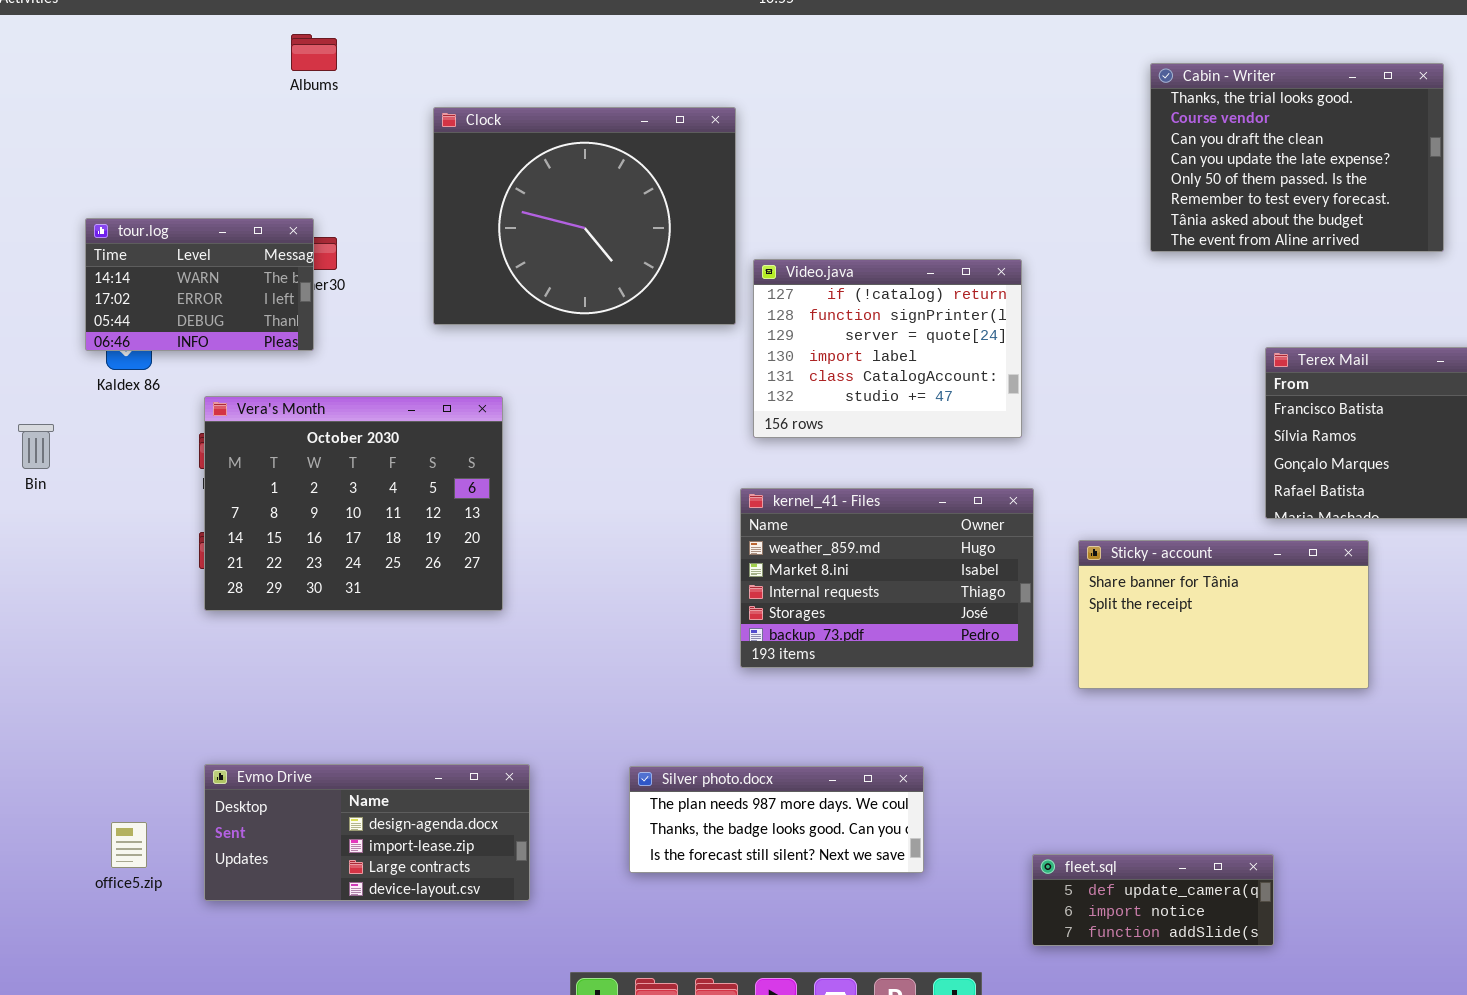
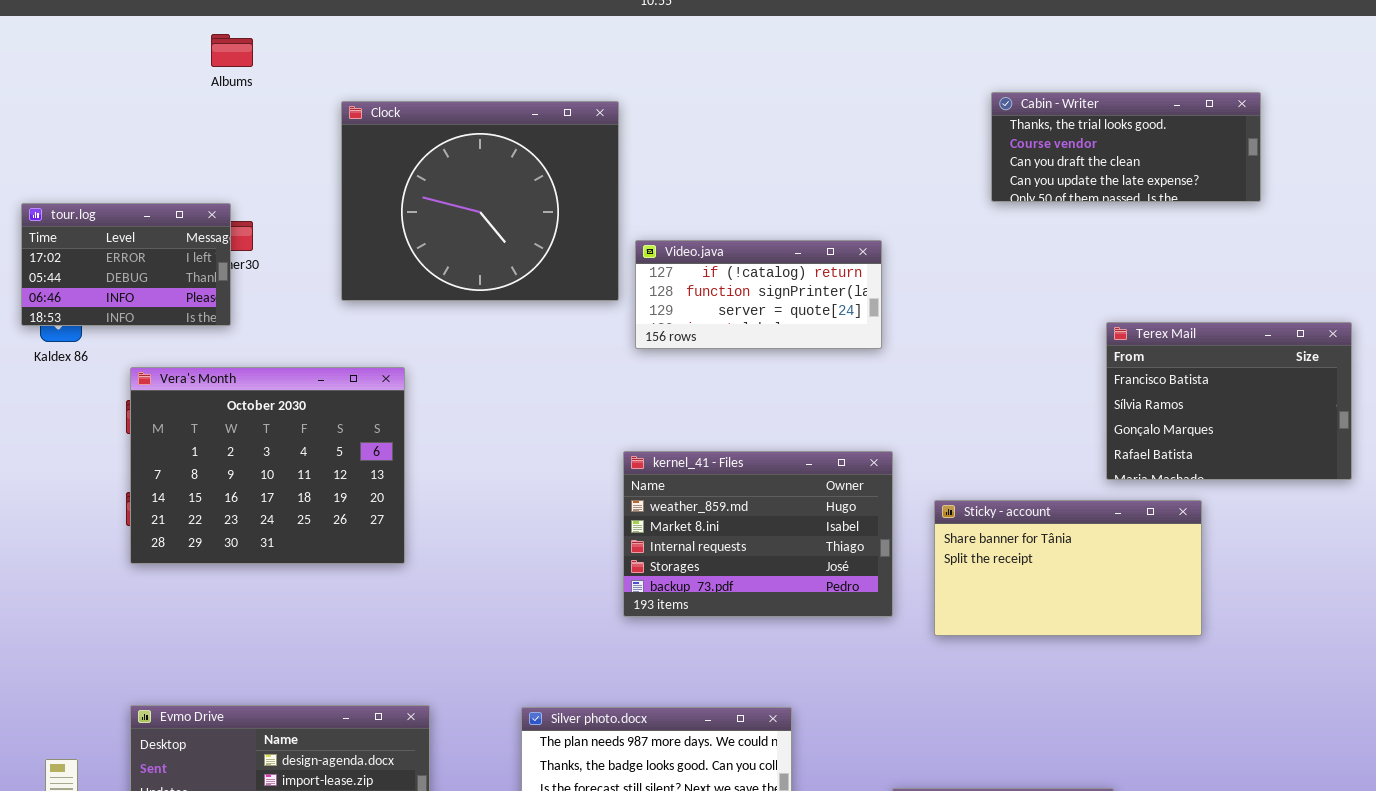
Cabin - Writer: [1150,63,1444,252] -> [991,92,1261,202], moved, resized
tour.log: [85,218,314,351] -> [21,203,231,326], scrolled down 1 row
Video.java: [753,259,1022,438] -> [635,240,882,349], resized

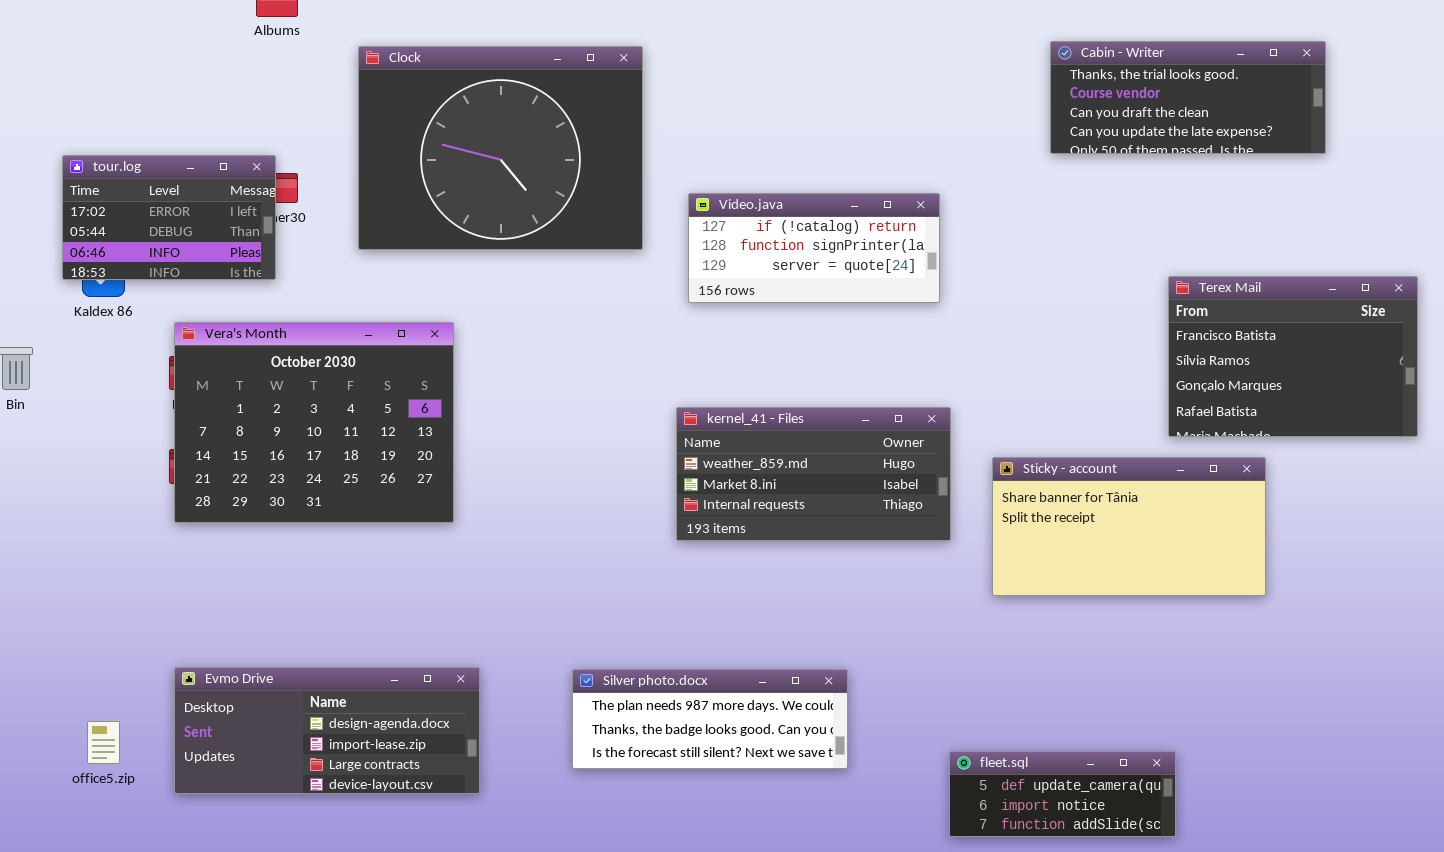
Clock: [341,101,619,301] -> [358,46,643,250], moved
kernel_41 - Files: [623,451,893,617] -> [676,407,951,541], resized

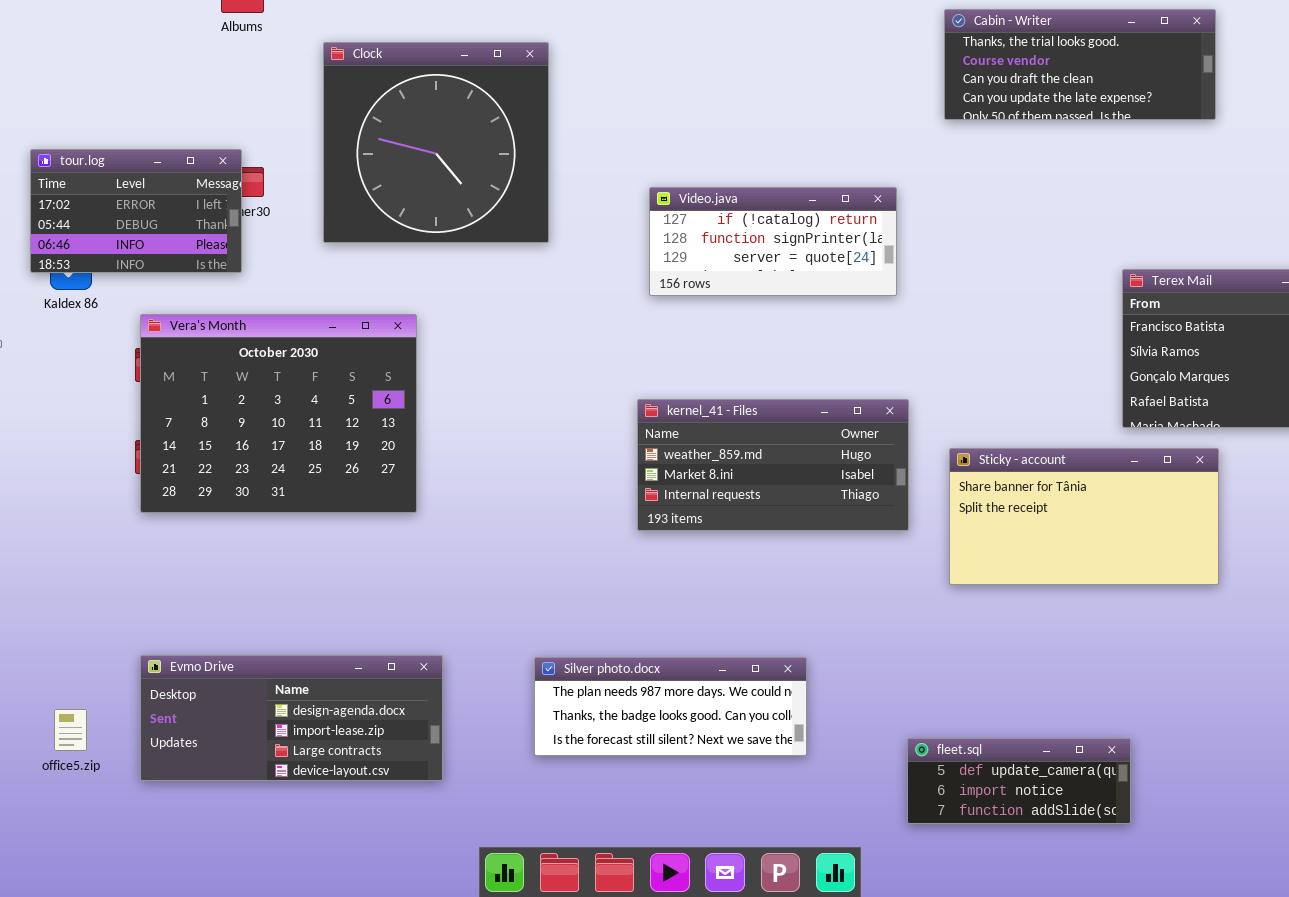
Cabin - Writer: [1050,41,1326,154] -> [944,9,1216,120], moved
Clock: [358,46,643,250] -> [323,42,549,243], resized

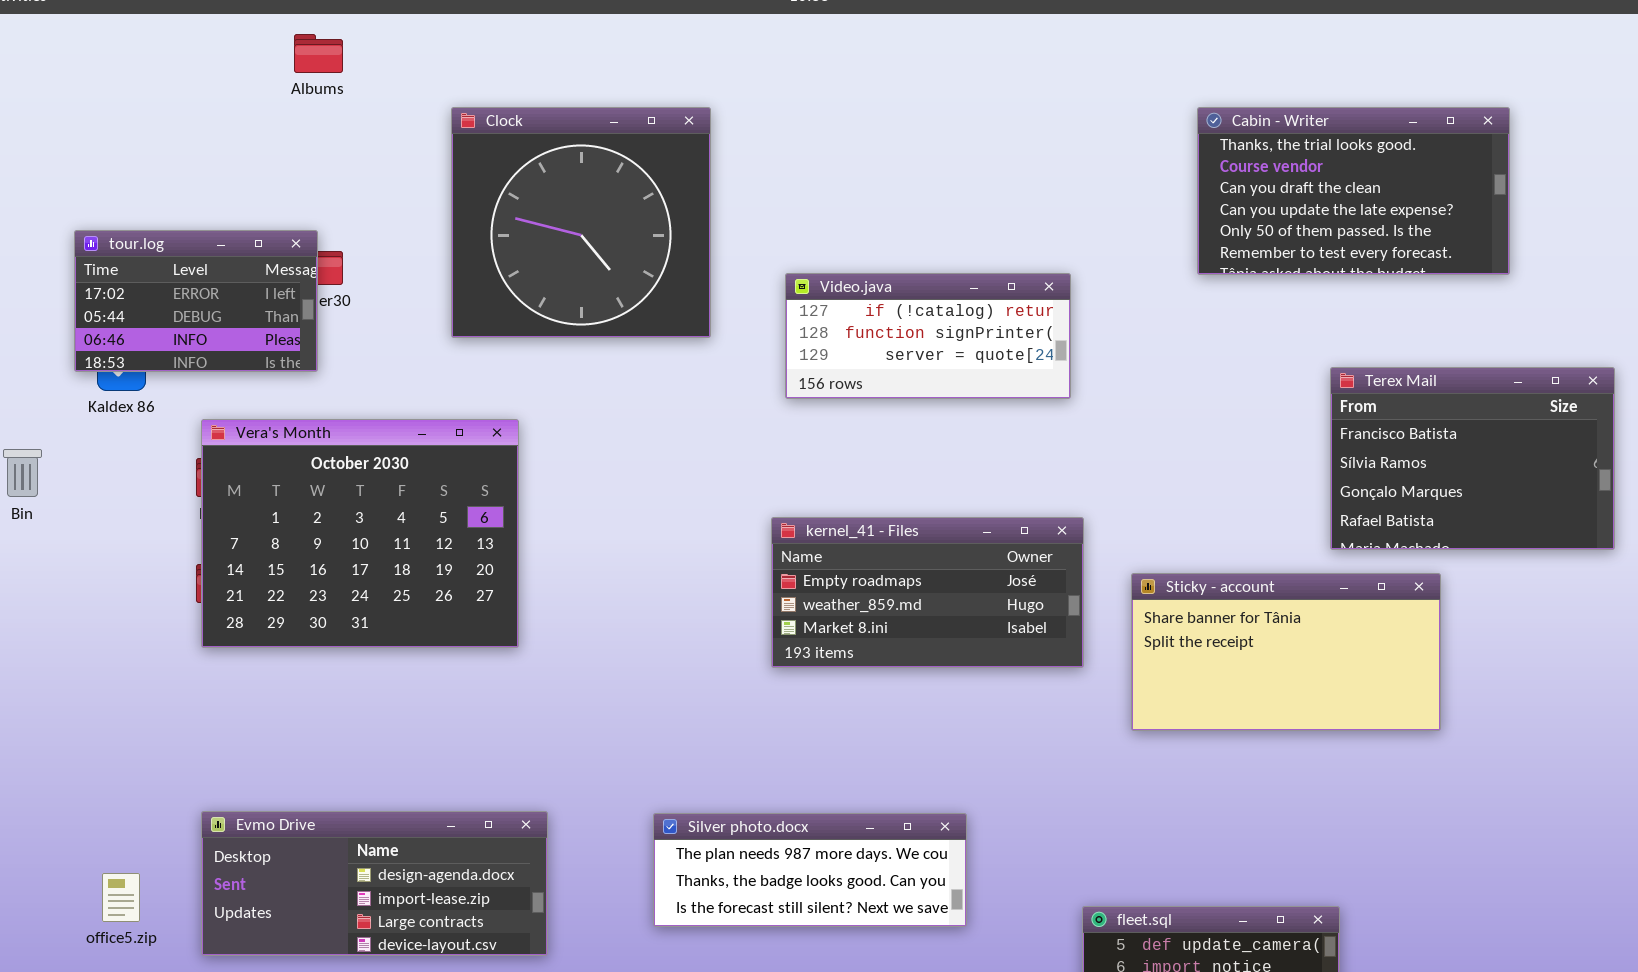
Cabin - Writer: [944,9,1216,120] -> [1197,107,1510,275], moved, resized
Clock: [323,42,549,243] -> [451,107,711,338], moved
kernel_41 - Files: [637,399,909,531] -> [771,517,1084,668], scrolled up 1 row

